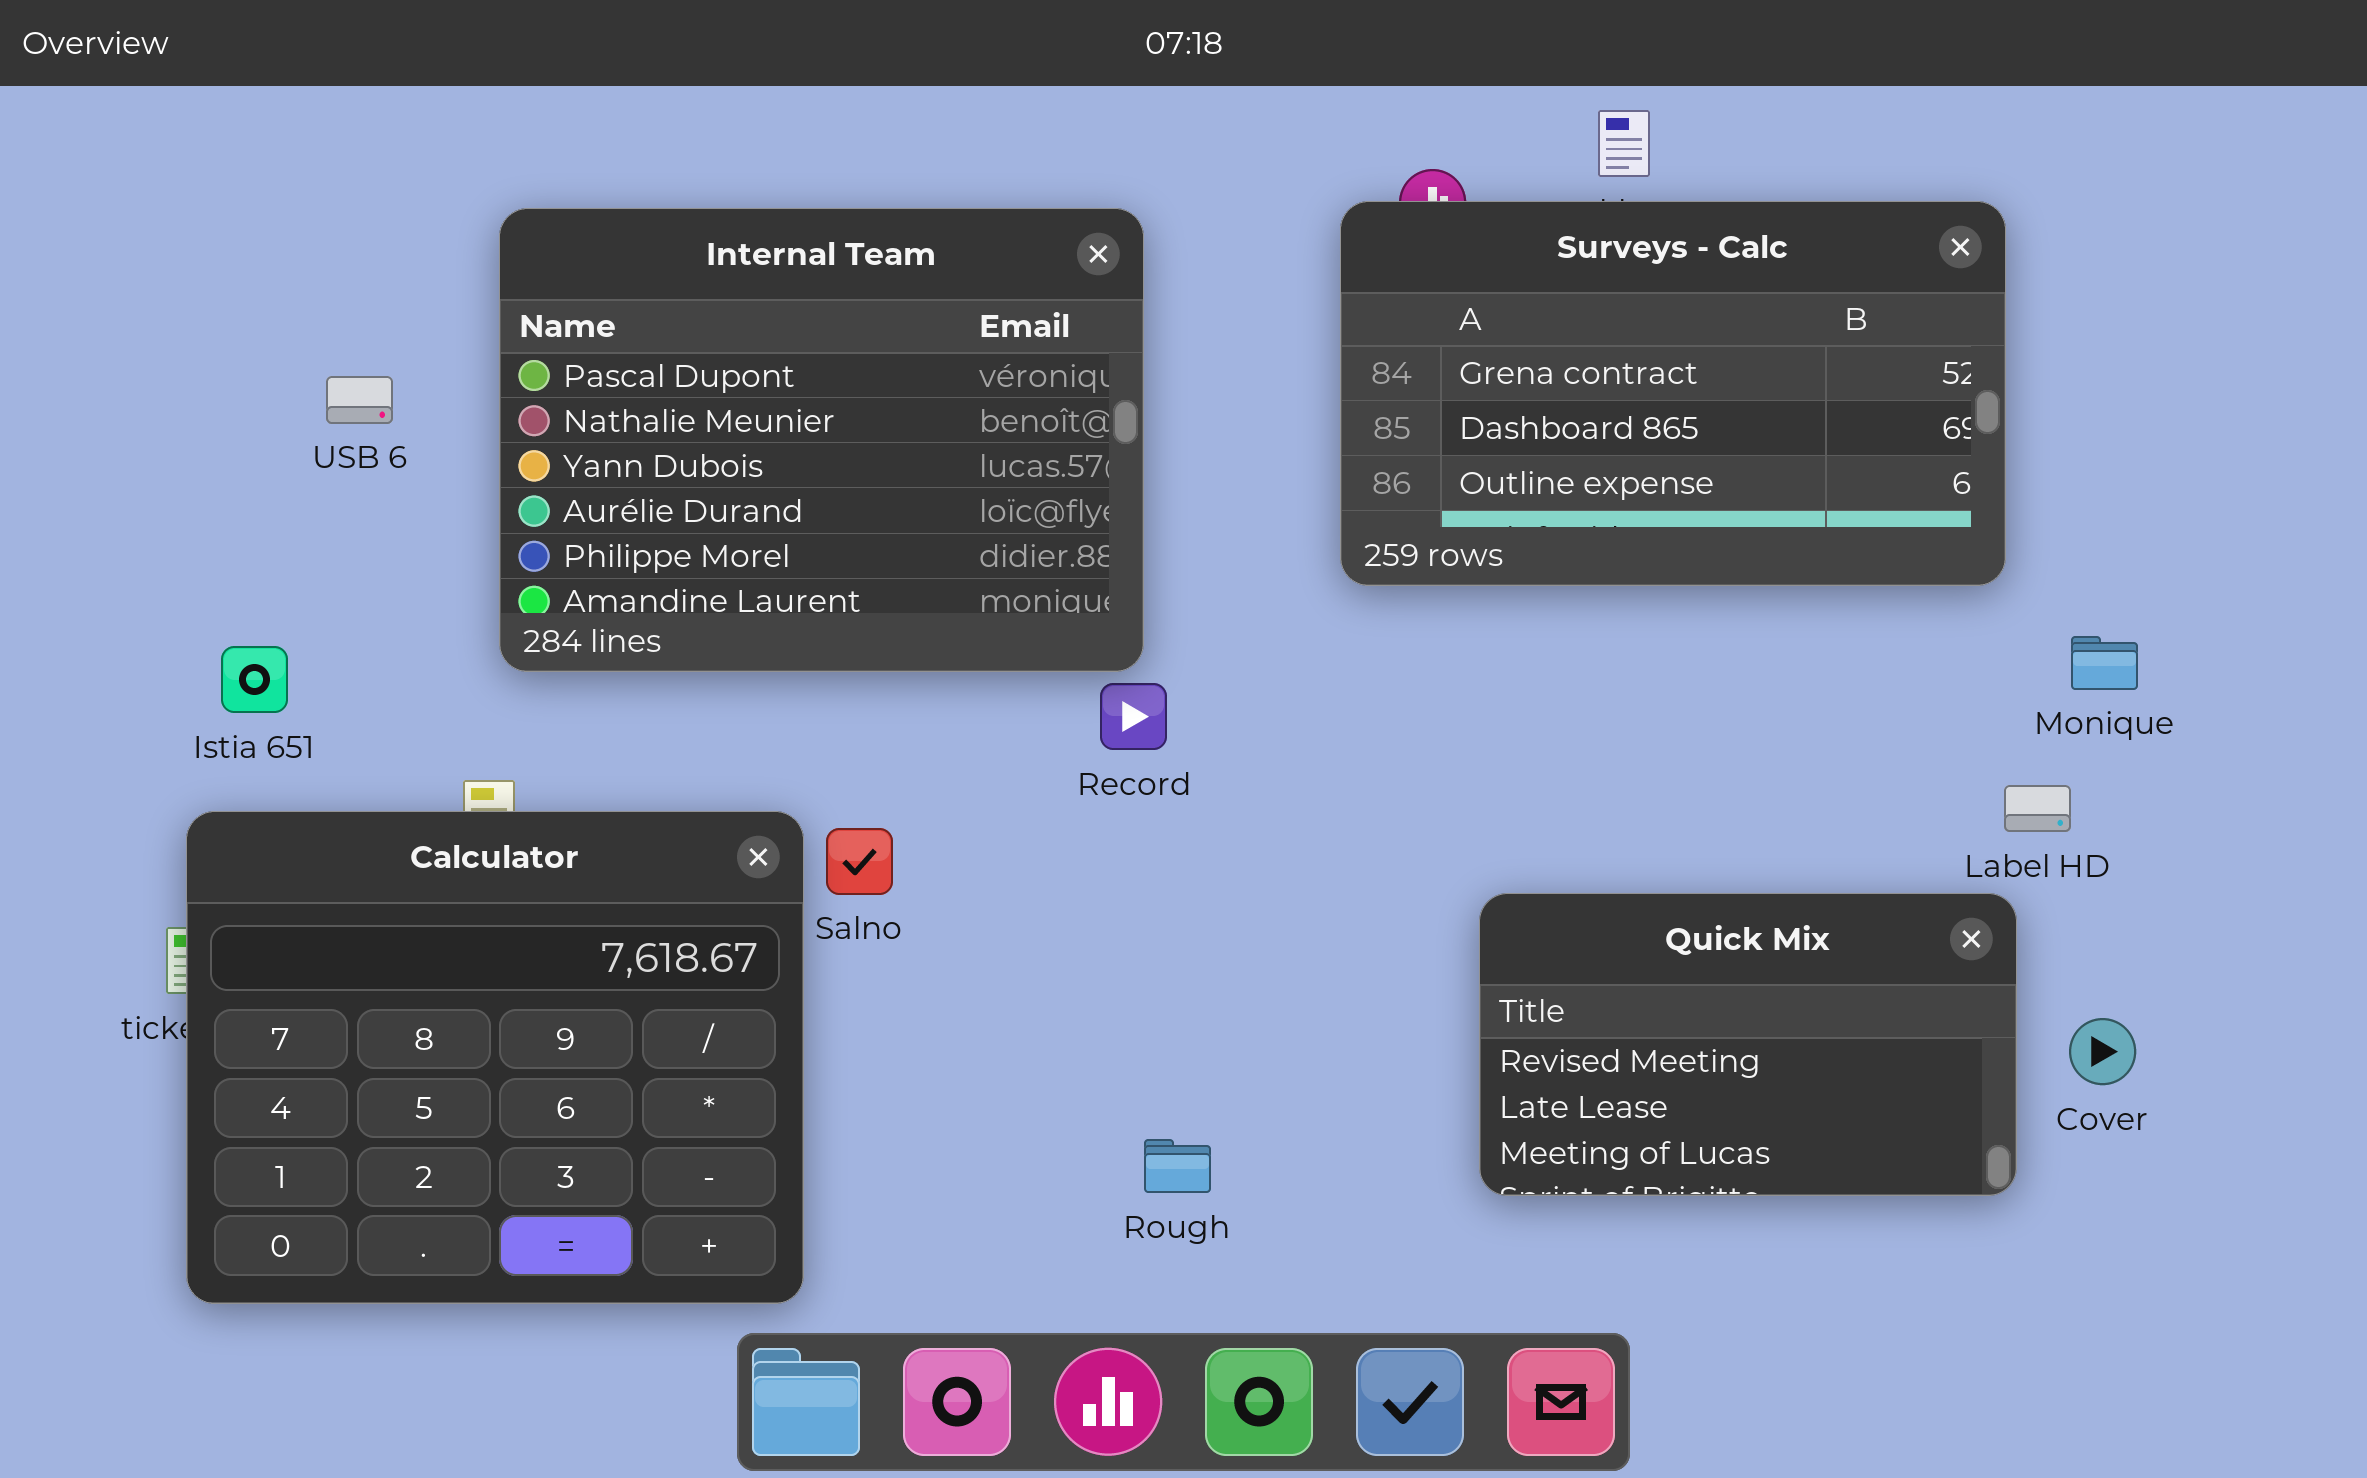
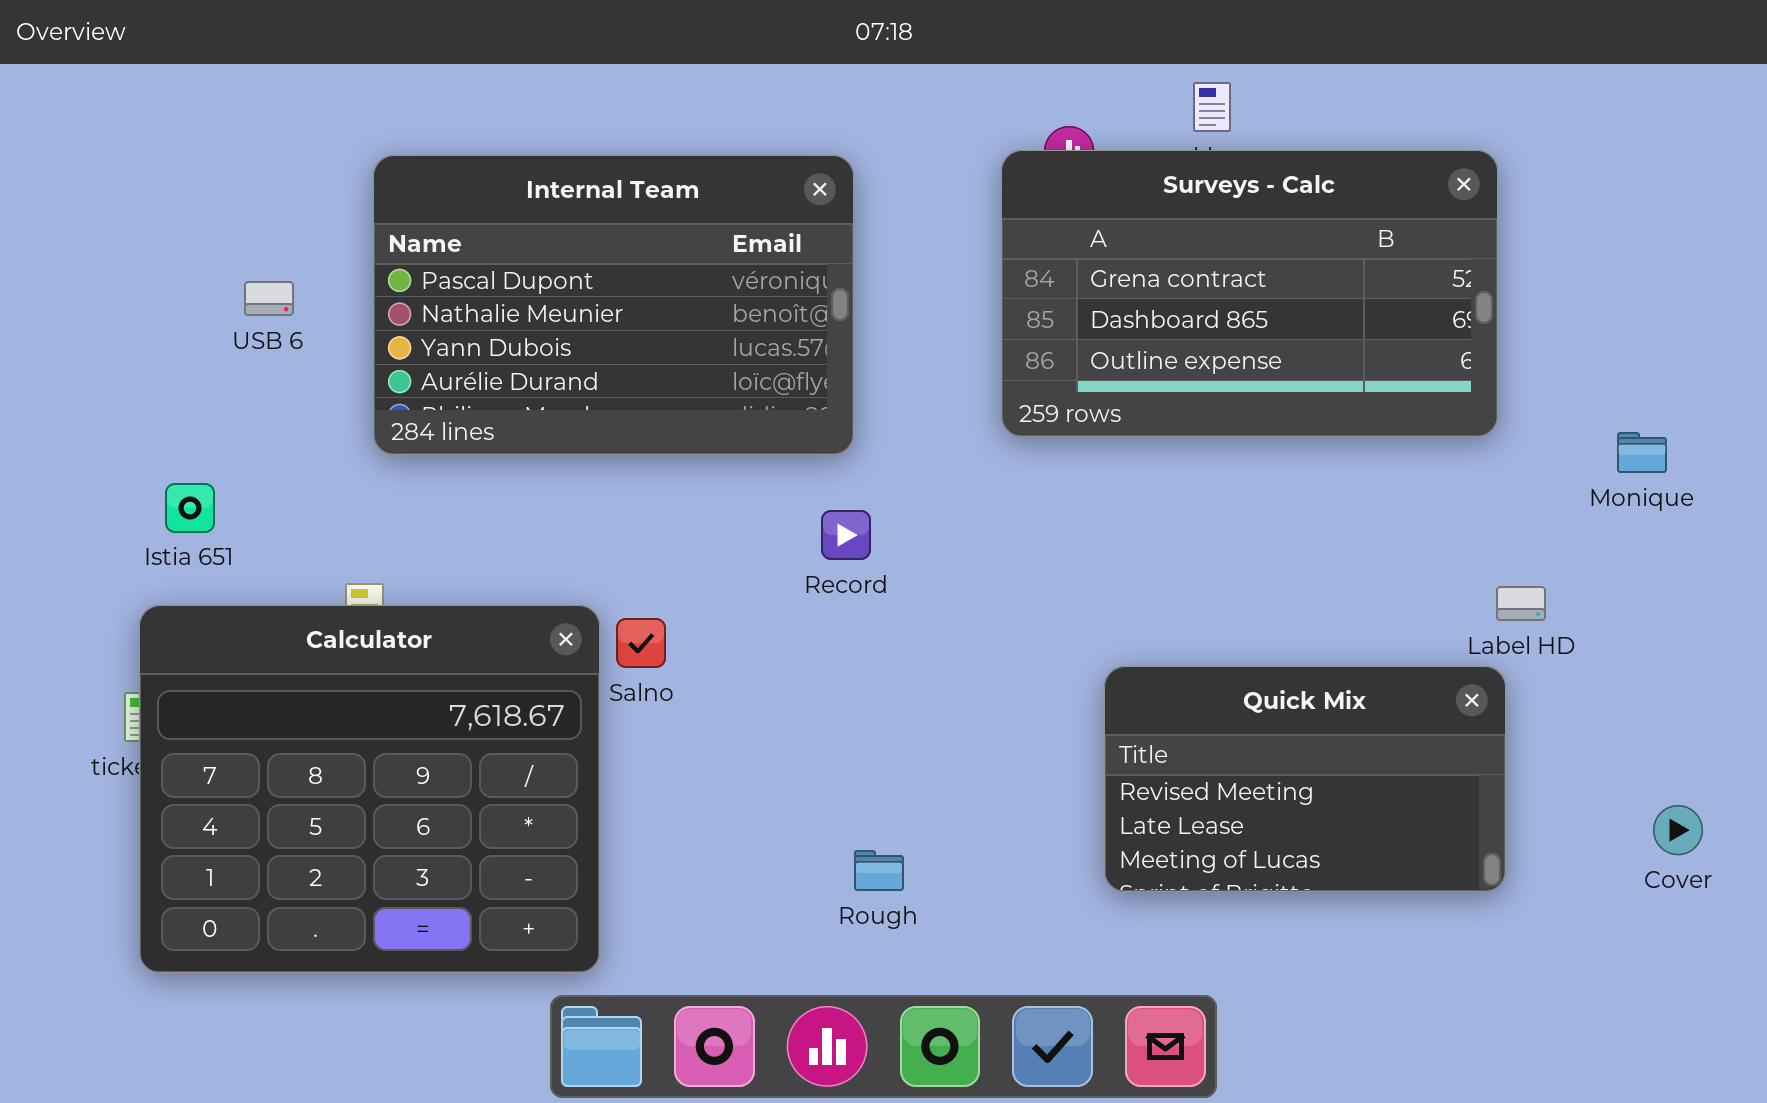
Internal Team: [499,208,1144,672] -> [373,155,854,455], resized
Monique: [2071,636,2138,690] -> [1617,432,1667,473], moved
Cover: [2069,1018,2136,1085] -> [1653,805,1703,855], moved

